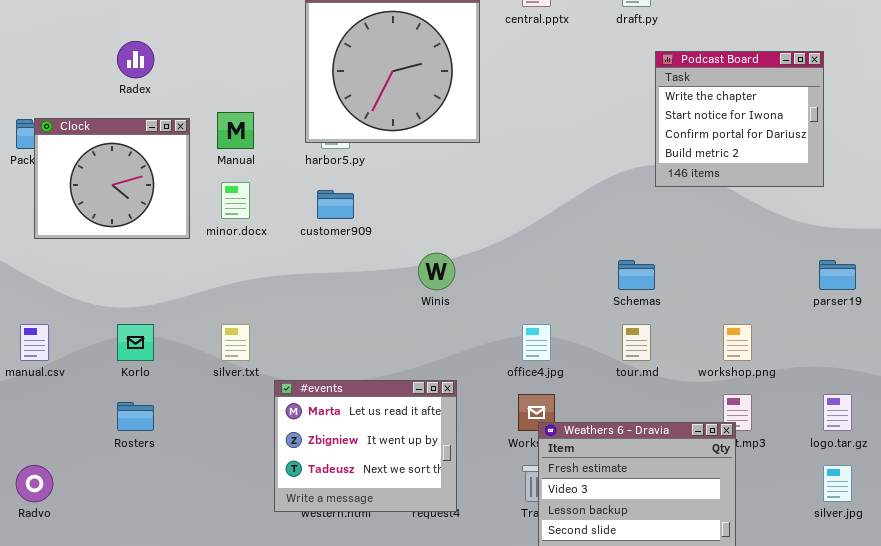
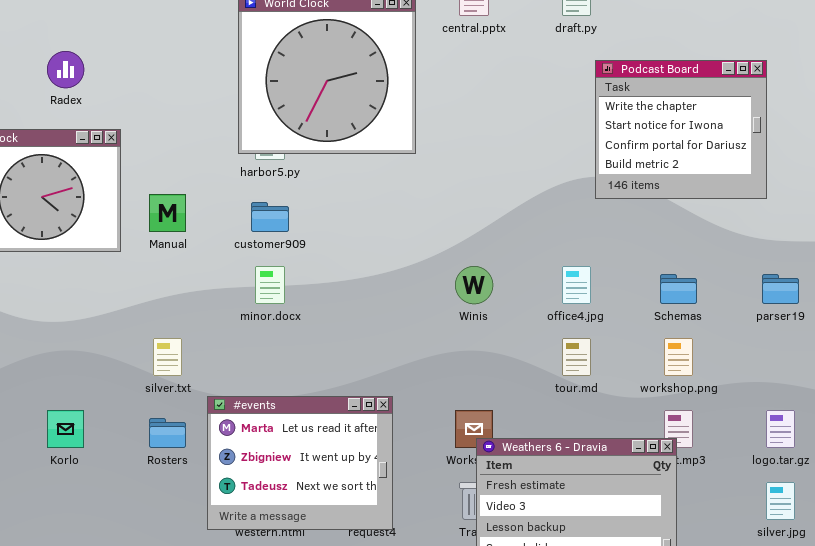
Manual: [217,112,254,149] -> [149,194,186,232], moved
minor.docx: [221,182,250,219] -> [255,266,285,304], moved
Winis: [418,253,455,290] -> [455,266,493,304], moved
Schemas: [618,260,655,290] -> [660,274,697,304], moved
Korlo: [117,324,154,361] -> [47,410,84,448], moved
office4.jpg: [522,324,551,361] -> [562,266,591,304], moved
Rosters: [117,402,154,431] -> [149,418,186,448], moved

